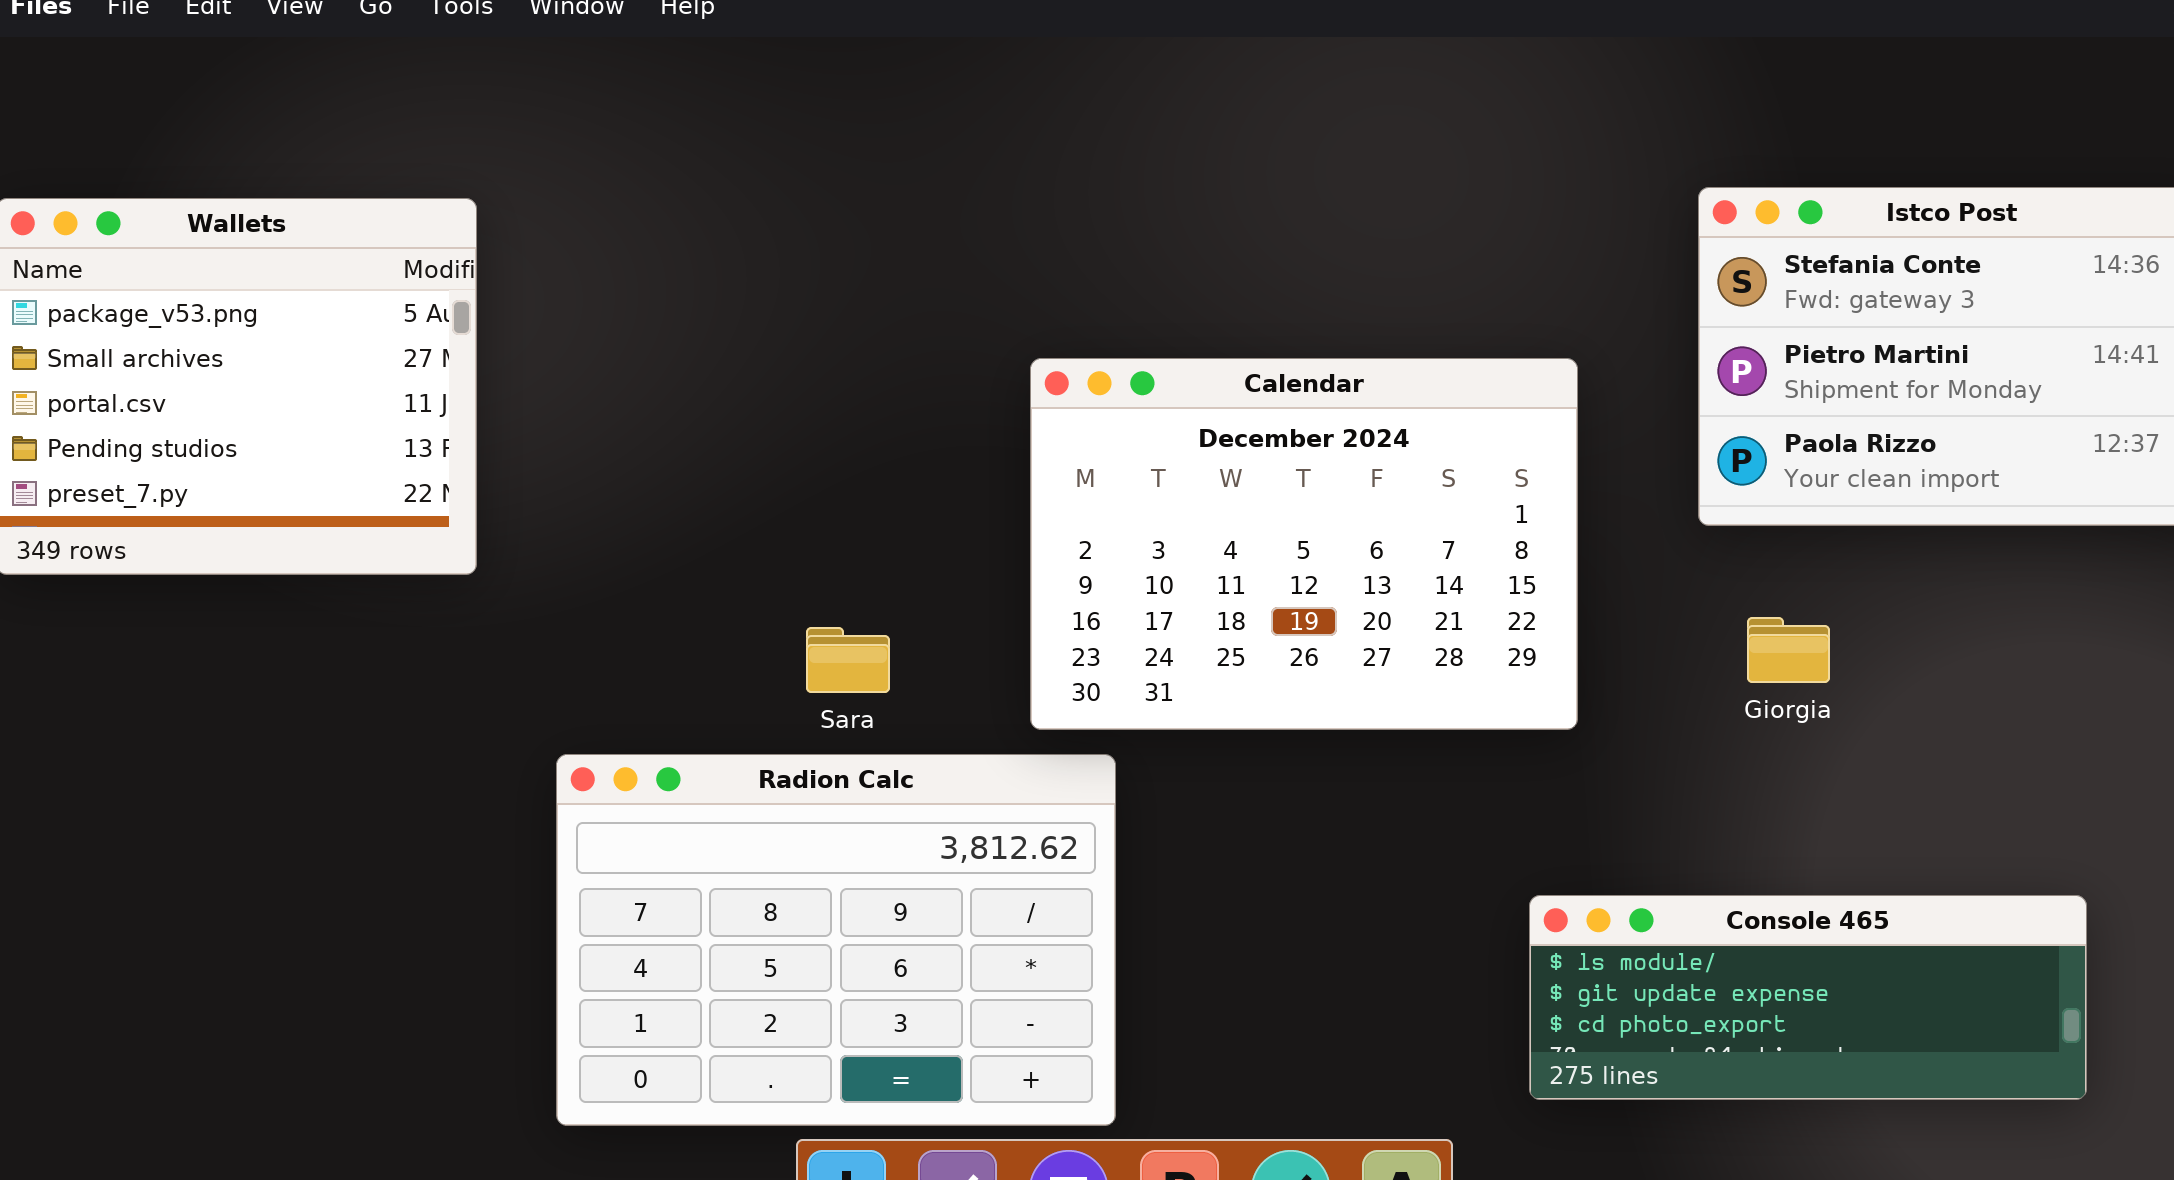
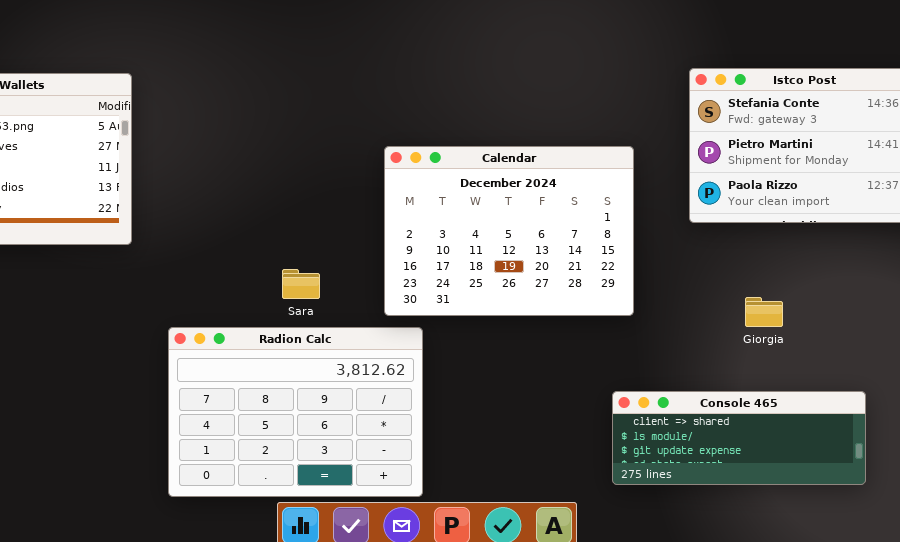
Giorgia: [1747,617,1830,683] -> [745,297,783,327], moved
Console 465: [1529,895,2087,1100] -> [612,391,866,485], scrolled up 1 row

